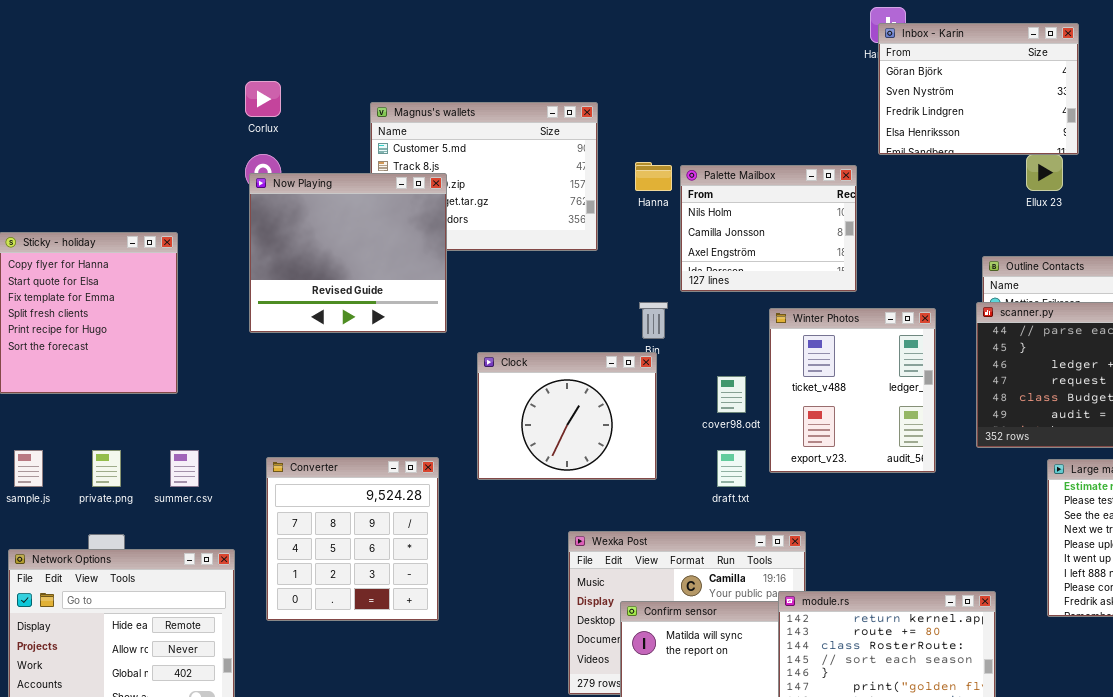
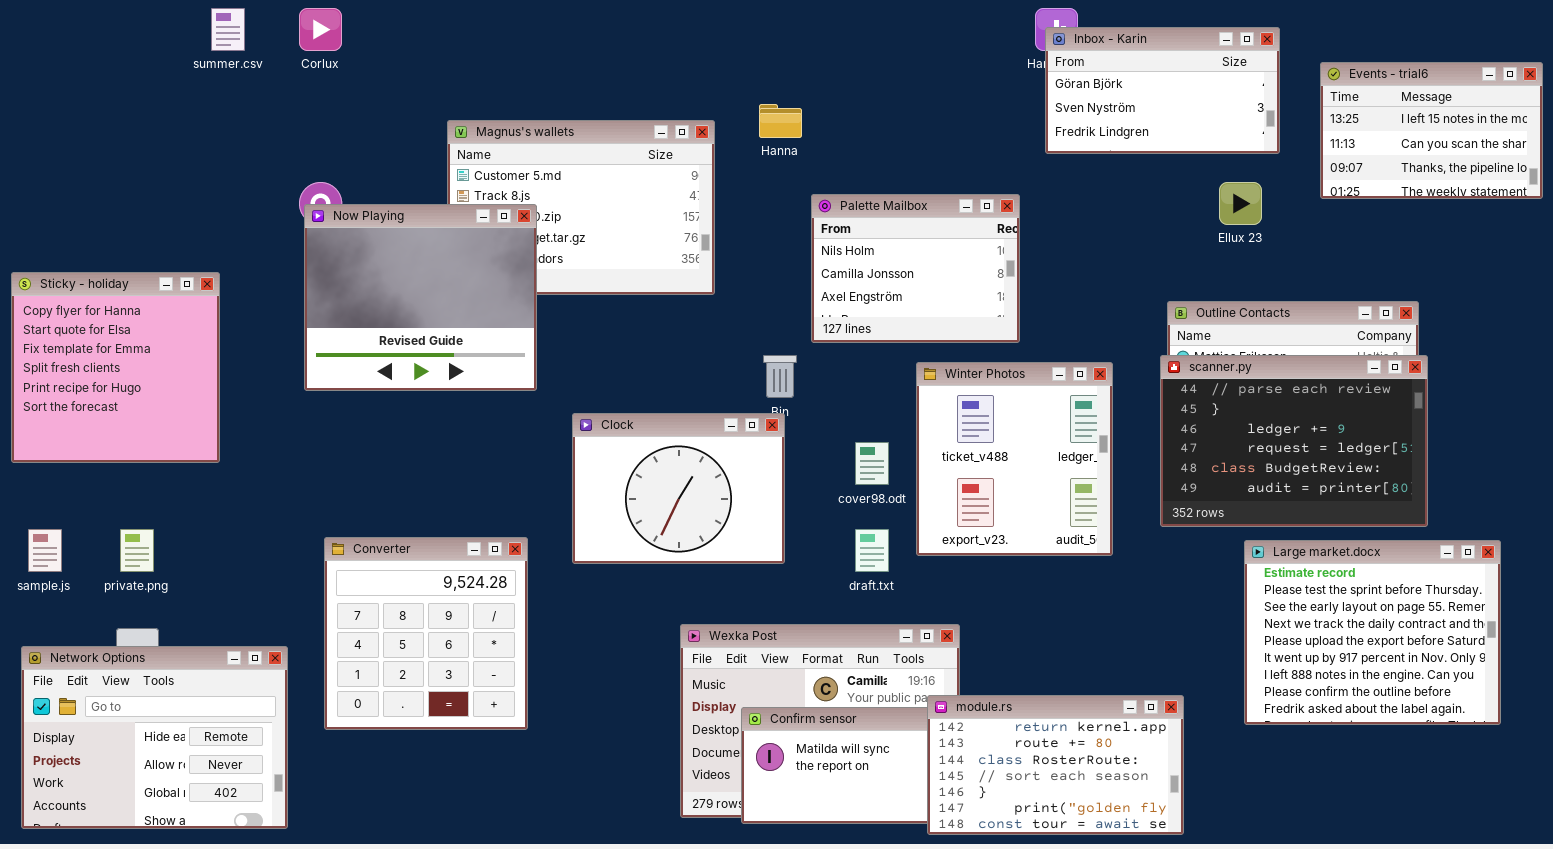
Inbox - Karin: [878,23,1079,155] -> [1045,27,1280,154], resized
Corlux: [245,81,281,117] -> [299,8,342,51], moved
Hanna: [635,162,672,191] -> [759,104,802,138], moved
summer.csv: [170,450,199,487] -> [211,8,245,51], moved

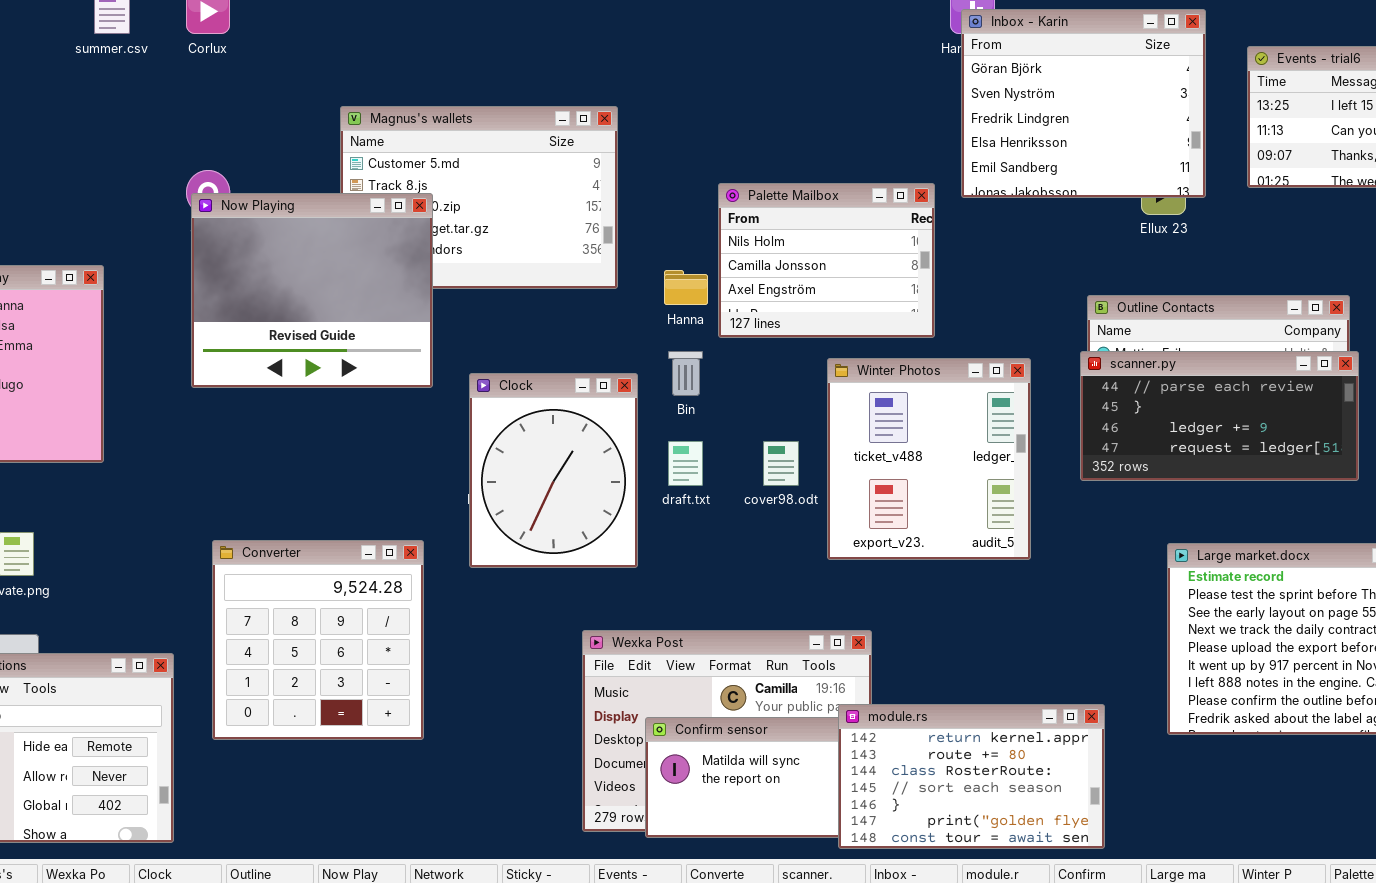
Inbox - Karin: [1045,27,1280,154] -> [961,9,1206,198], resized
Hanna: [759,104,802,138] -> [664,270,708,305], moved
scanner.py: [1160,355,1428,527] -> [1080,351,1359,481], resized
Clock: [572,413,785,564] -> [469,373,638,568], resized
draft.txt: [855,529,889,572] -> [668,441,703,486], moved

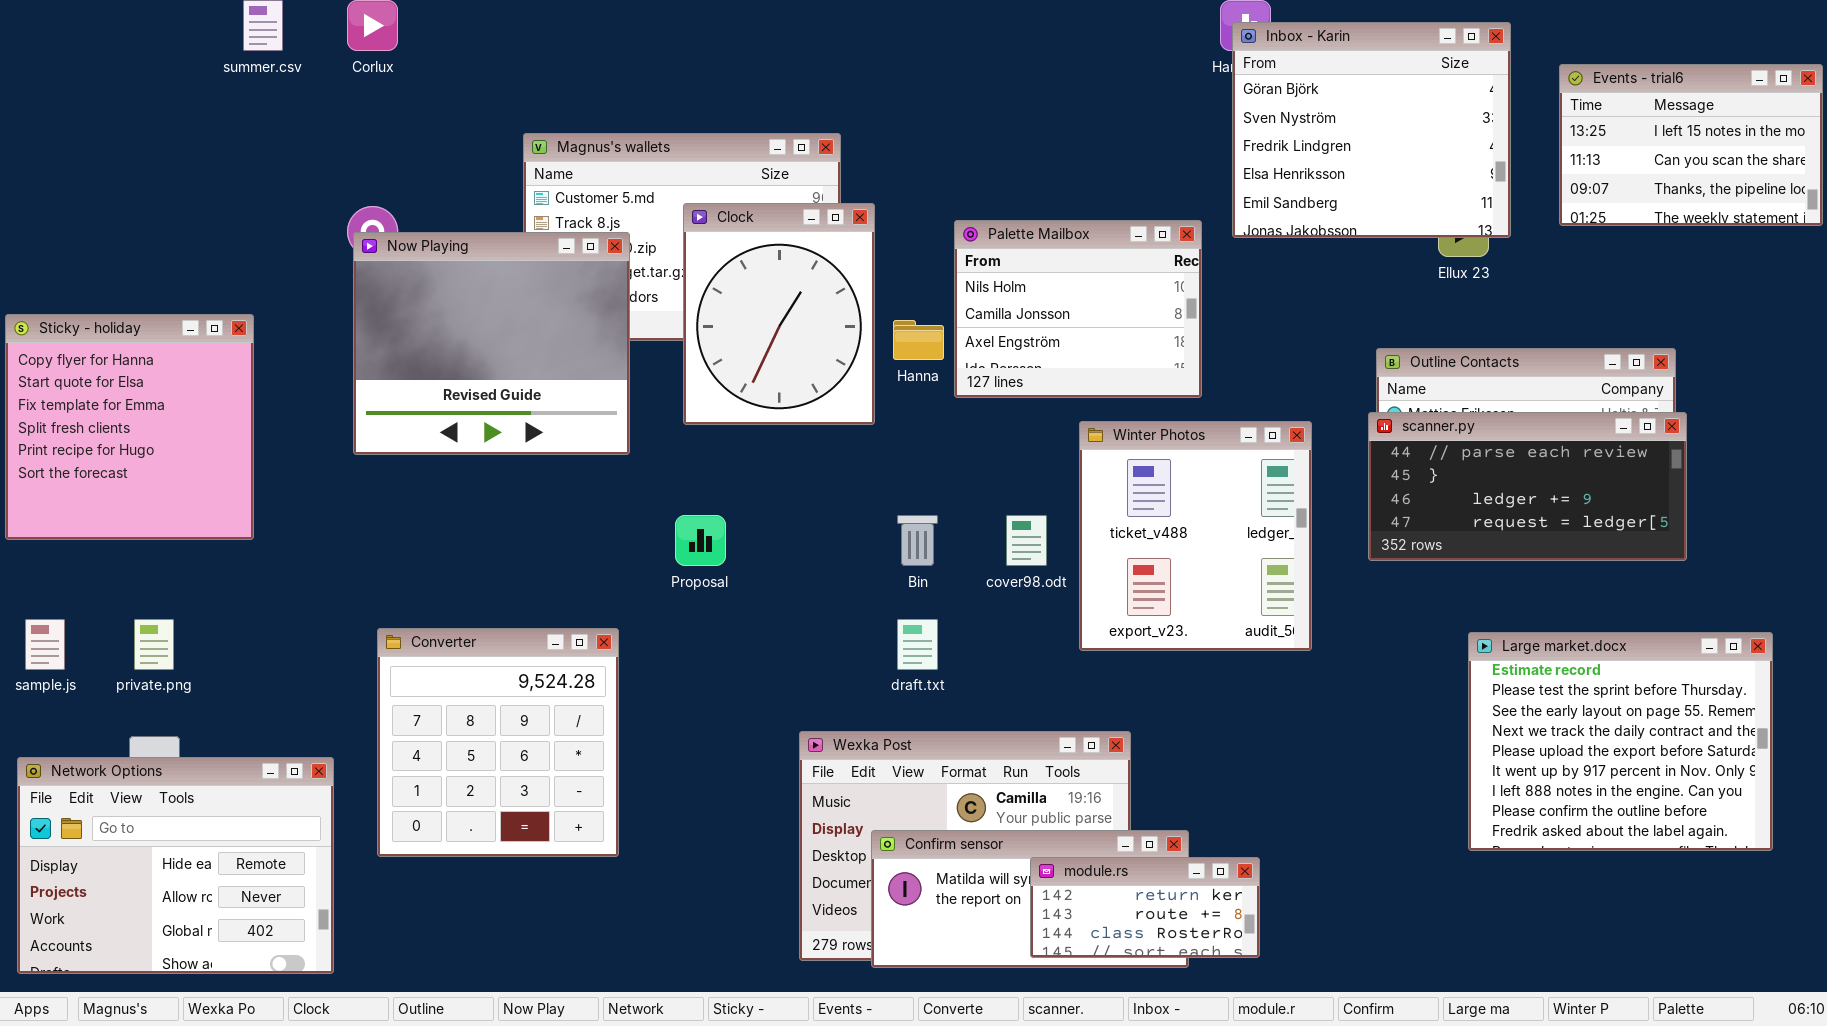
Bin: [668,351,703,396] -> [897,515,938,566], moved
Clock: [469,373,638,568] -> [683,203,875,425], moved
draft.txt: [668,441,703,486] -> [897,619,938,670], moved
module.rs: [838,704,1105,849] -> [1030,857,1260,958], moved, resized

